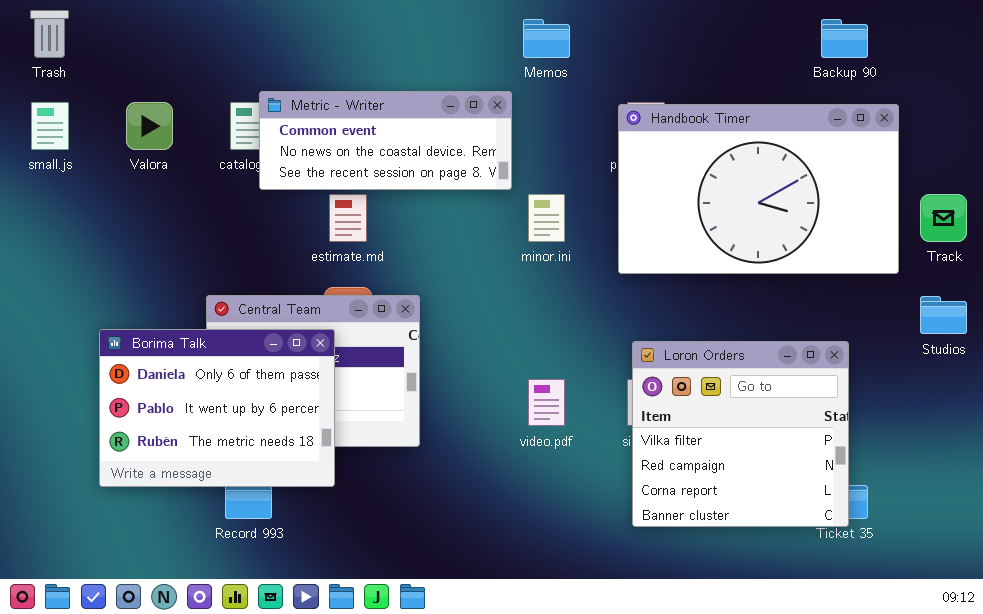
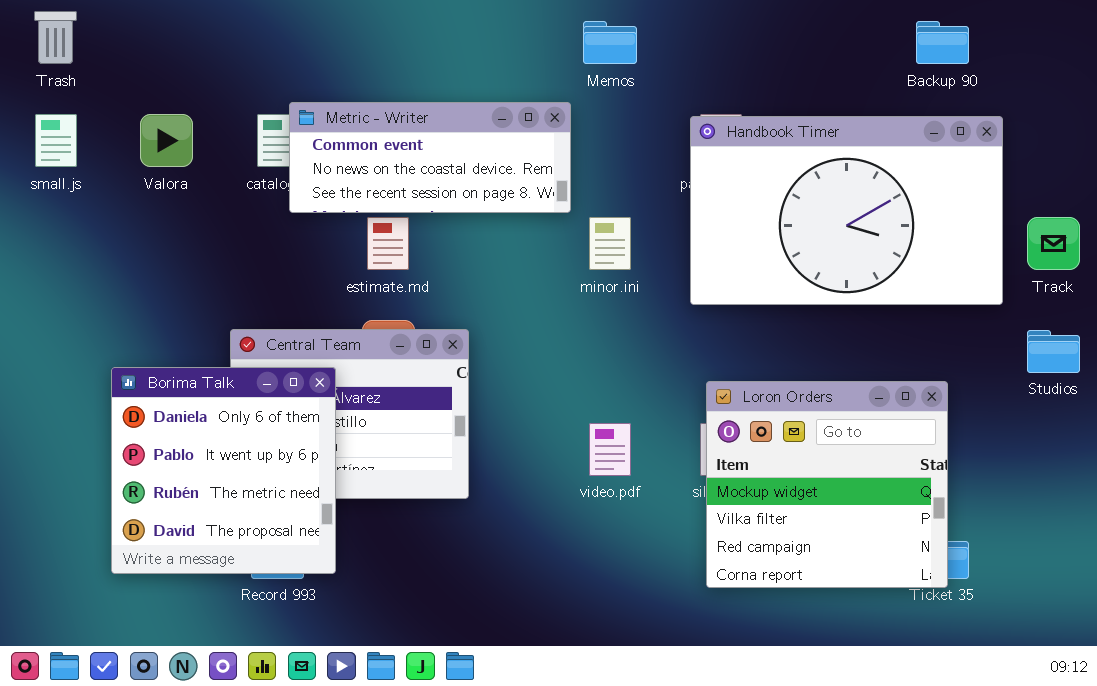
Borima Talk: [99,329,335,487] -> [111,367,336,574], resized
Loron Orders: [632,341,849,527] -> [706,381,948,588], scrolled up 1 row

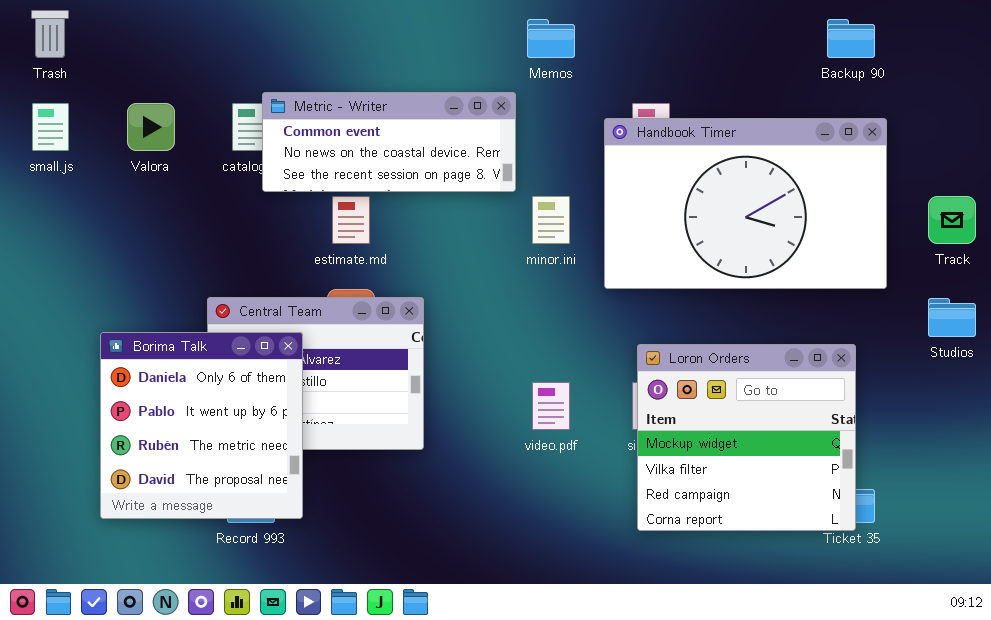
Handbook Timer: [690,116,1003,305] -> [604,118,887,289], moved

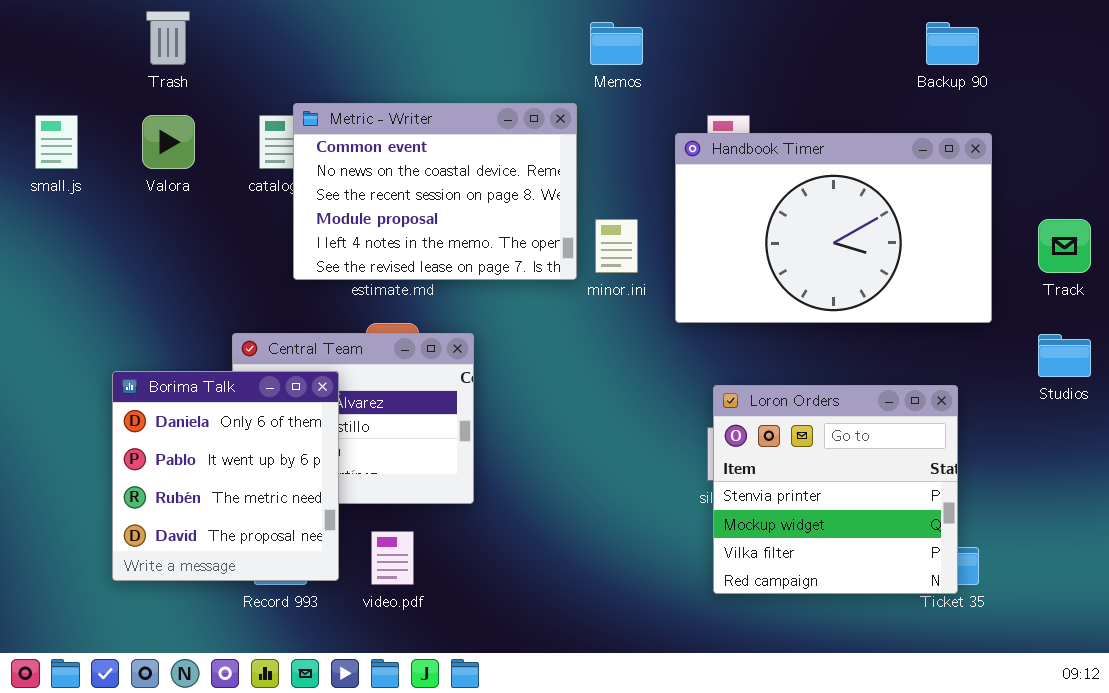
Trash: [31,10,69,58] -> [146,11,190,65], moved
Metric - Writer: [262,92,516,192] -> [293,103,577,280], resized
Loron Orders: [637,344,856,531] -> [713,385,958,594], scrolled up 1 row
video.pdf: [532,382,570,430] -> [371,531,414,585], moved

